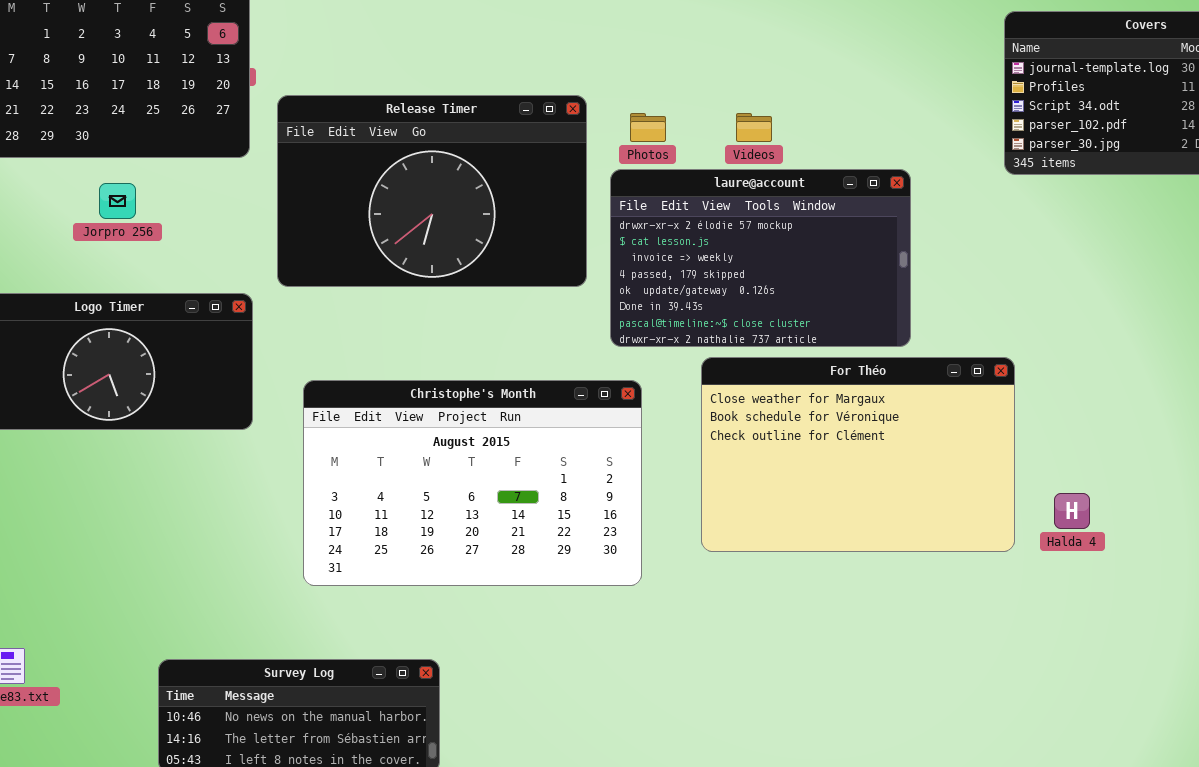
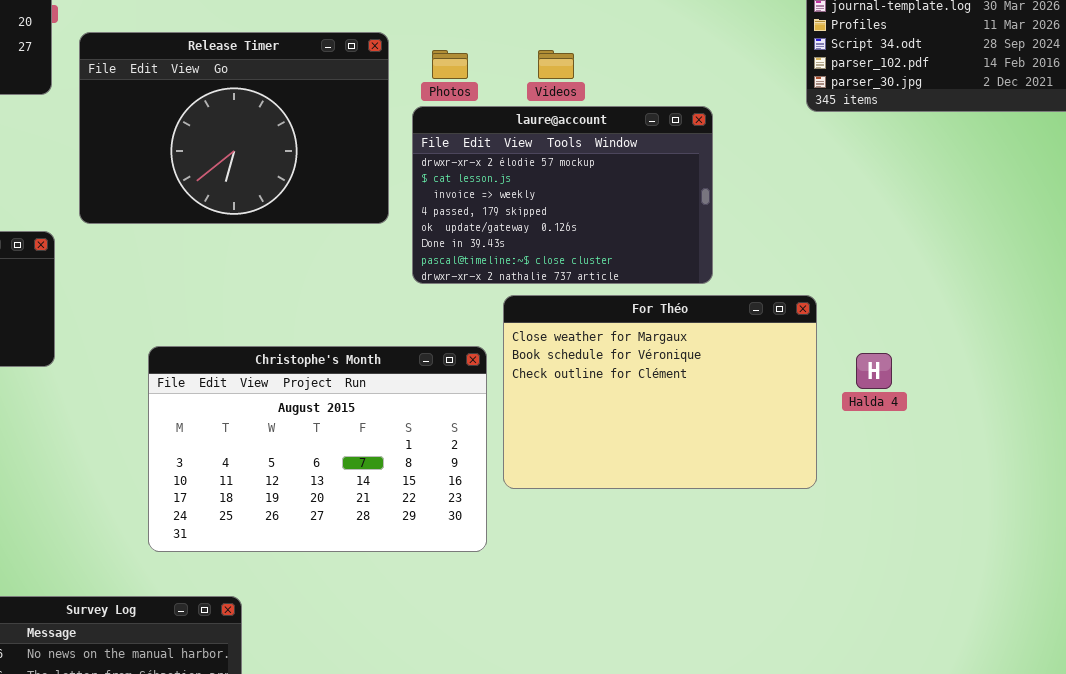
Christophe's Month: [303,380,642,586] -> [148,346,487,552], moved
Halda 4: [1054,493,1090,529] -> [856,353,892,389], moved

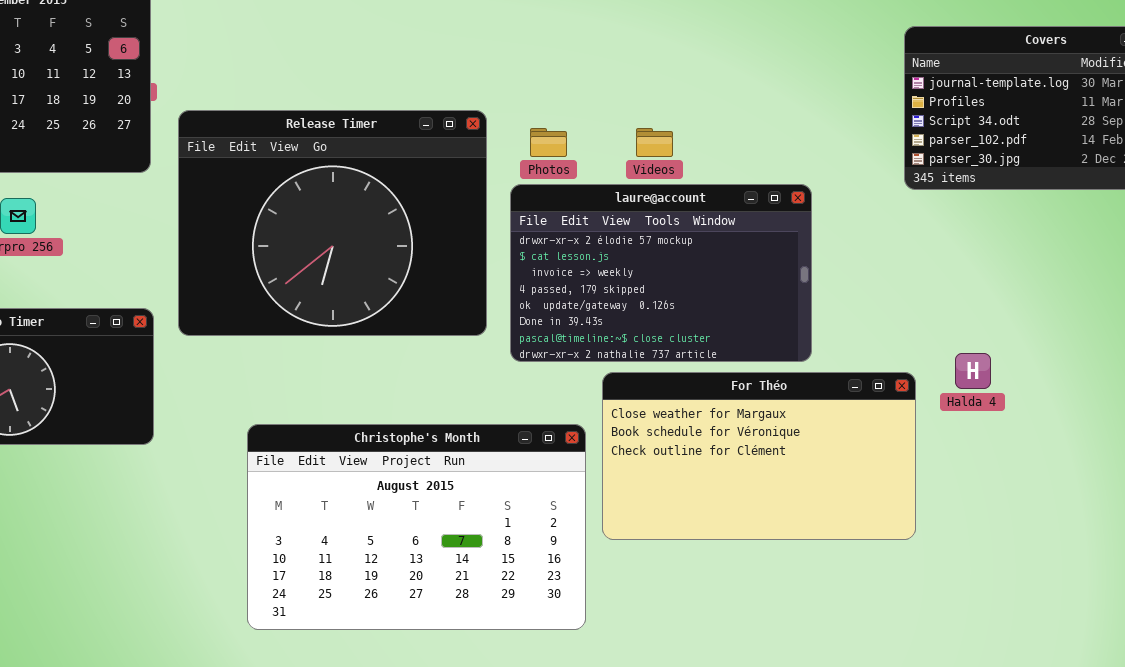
Release Timer: [79,32,389,224] -> [178,110,487,336], resized
For Théo: [503,295,817,489] -> [602,372,916,540], resized
Halda 4: [856,353,892,389] -> [955,353,991,389], moved

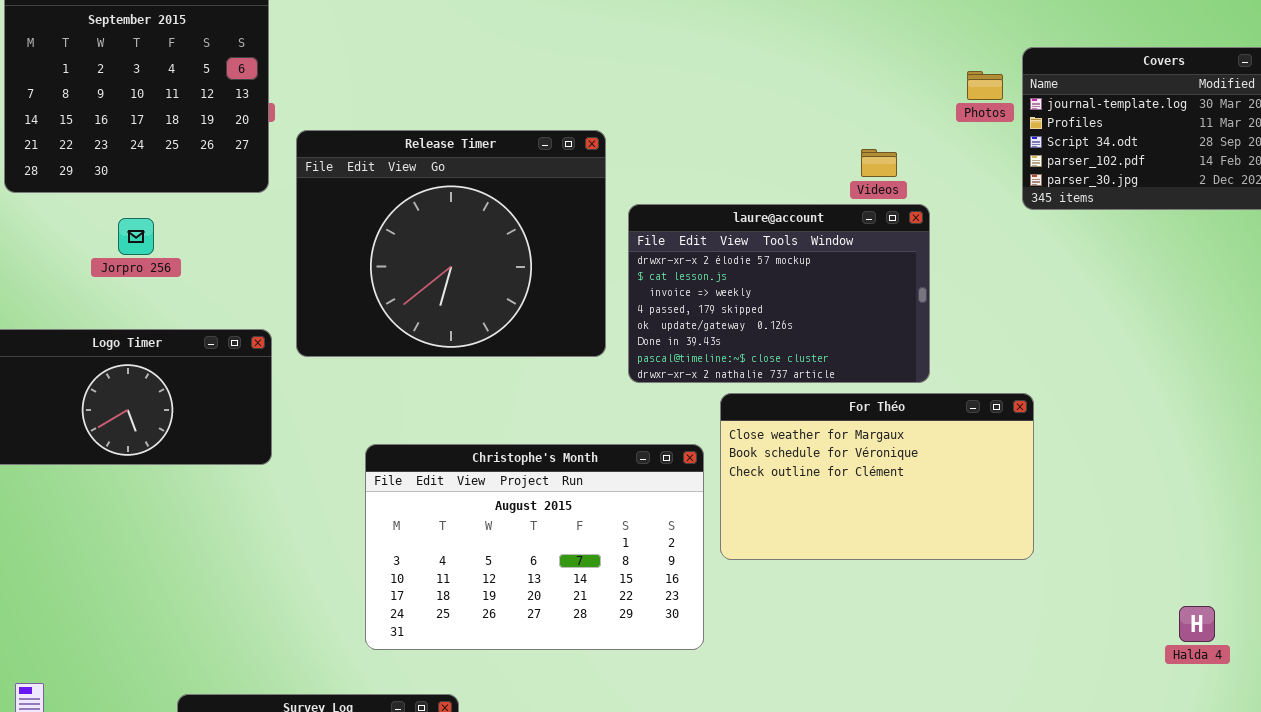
Photos: [530,128,567,157] -> [967,71,1003,100], moved
Videos: [636,128,673,157] -> [861,149,897,177], moved
Halda 4: [955,353,991,389] -> [1179,606,1215,642], moved

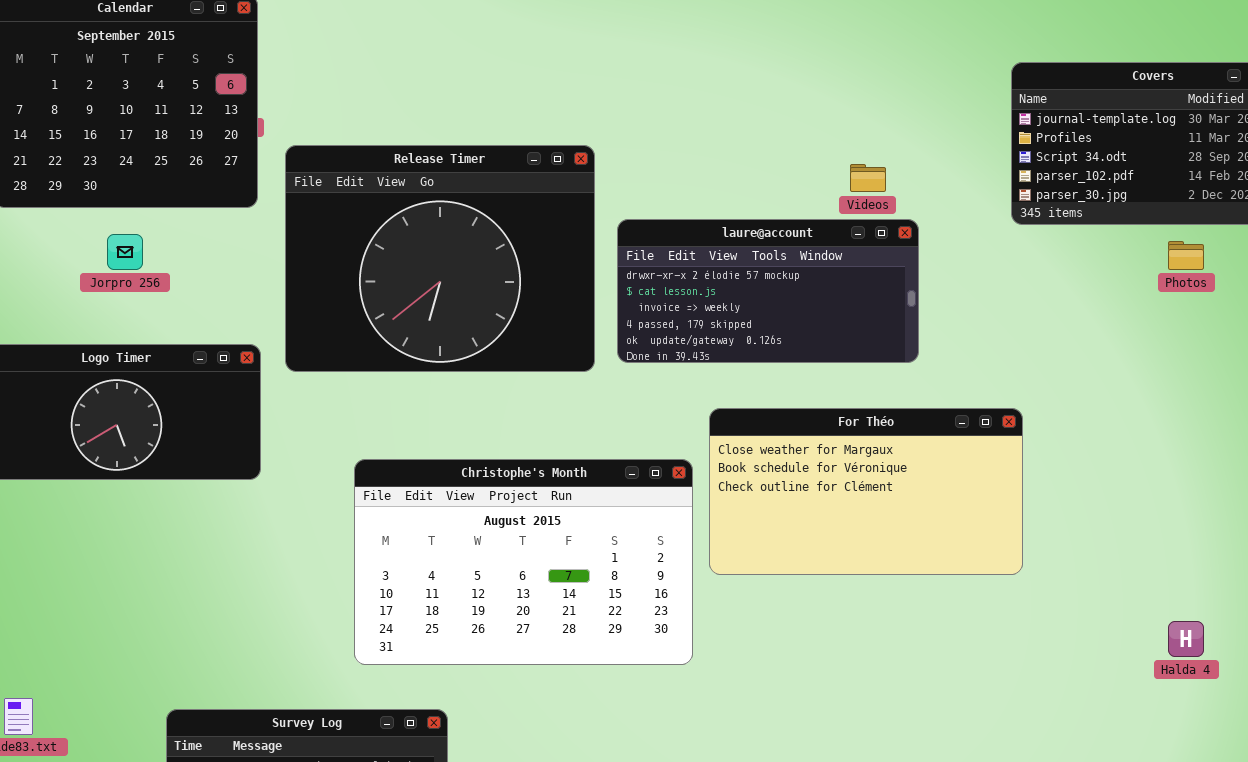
Photos: [967,71,1003,100] -> [1168,241,1204,270], moved
laure@account: [628,204,930,383] -> [617,219,919,363], resized

